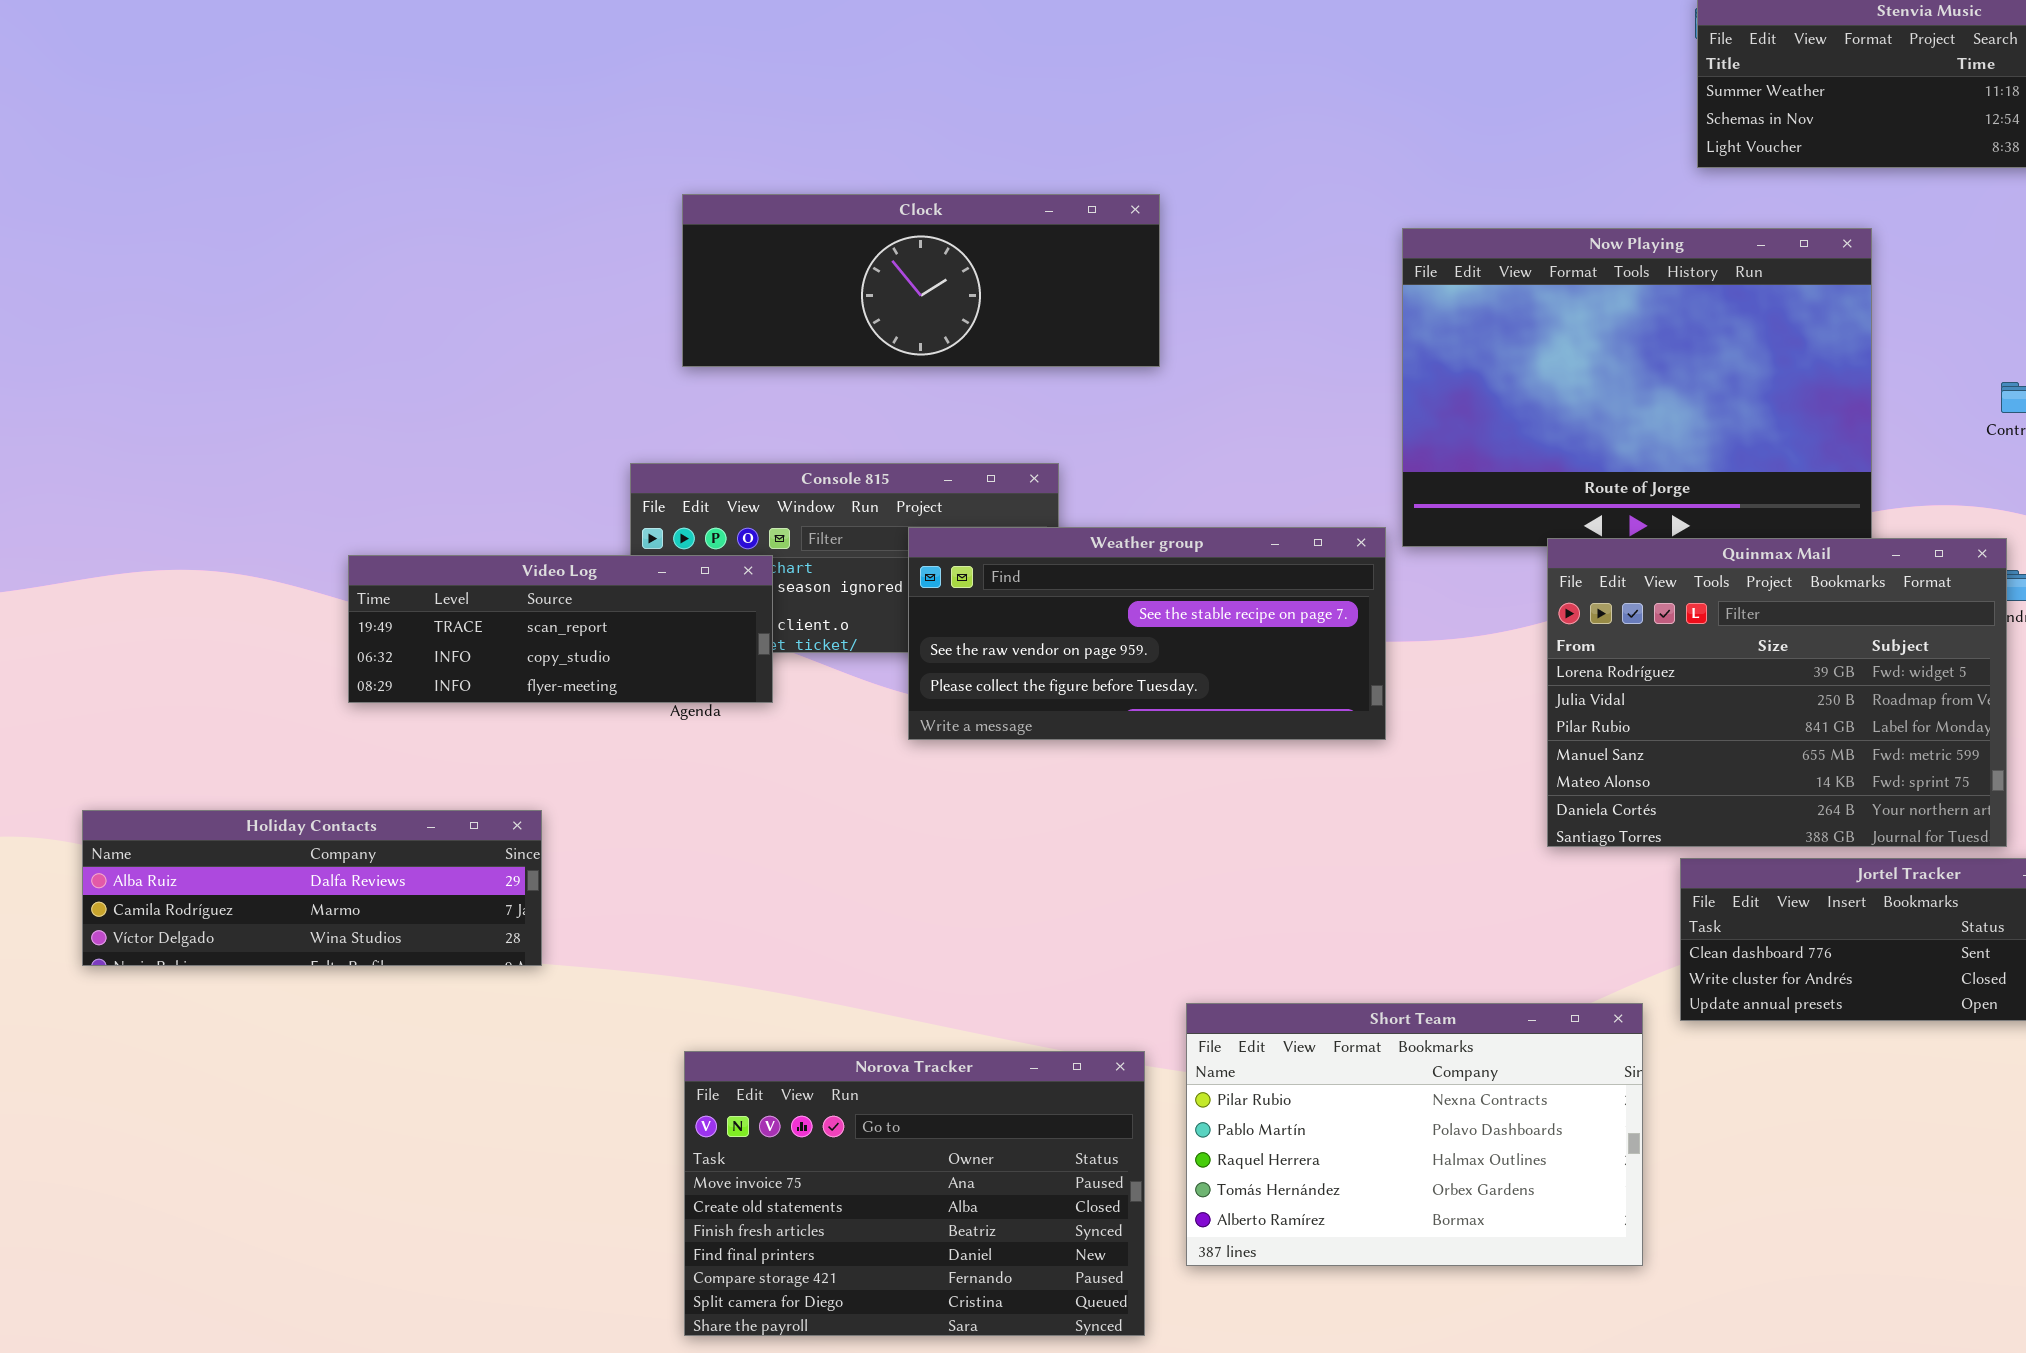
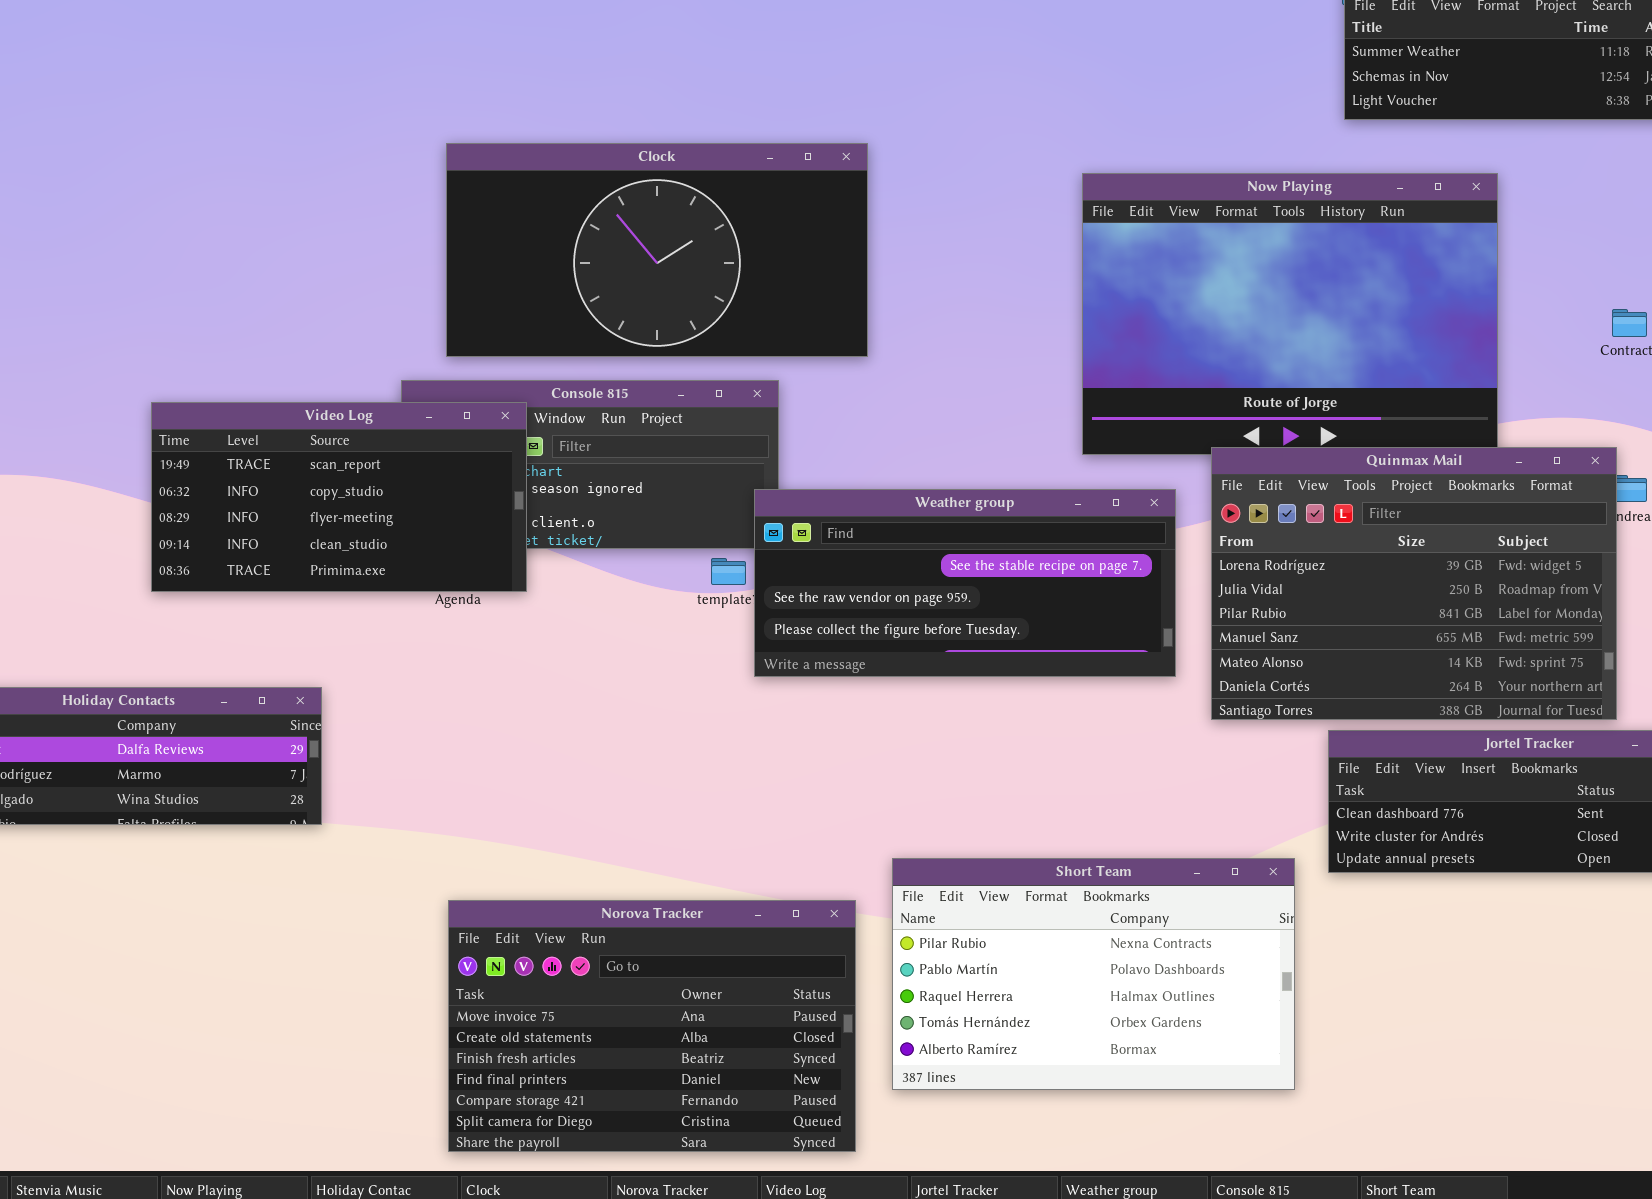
Clock: [682,194,1160,367] -> [446,143,868,357], resized
Weather group: [908,527,1386,740] -> [754,489,1176,677], moved
Video Log: [348,555,773,703] -> [151,402,527,592], resized

